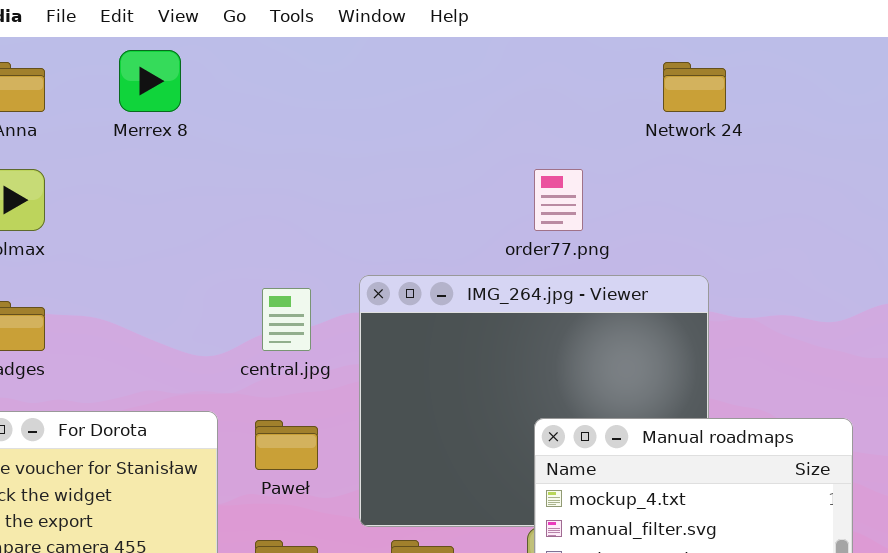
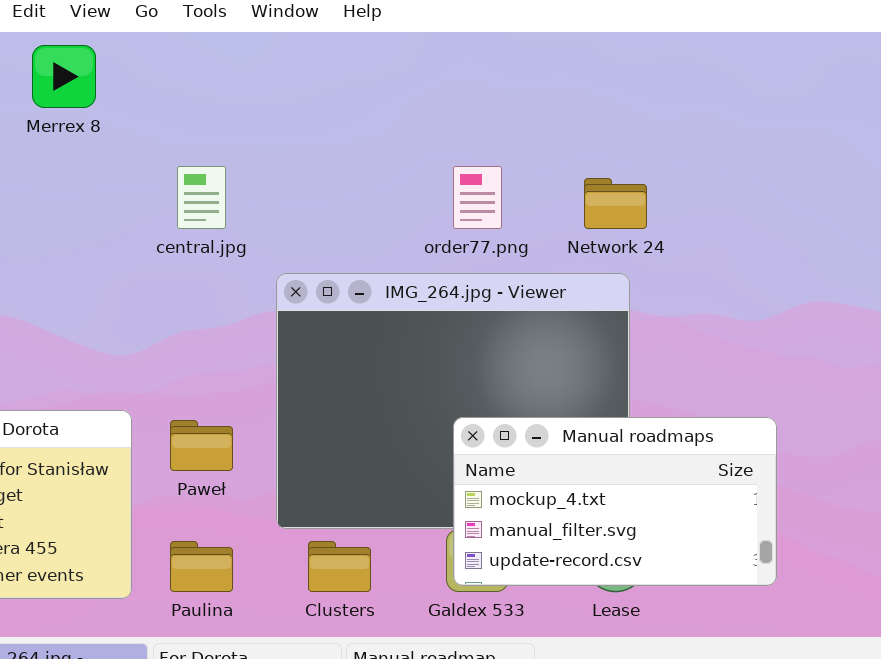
Network 24: [663,62,726,112] -> [584,178,647,229], moved
central.jpg: [262,288,311,351] -> [177,166,226,229], moved

